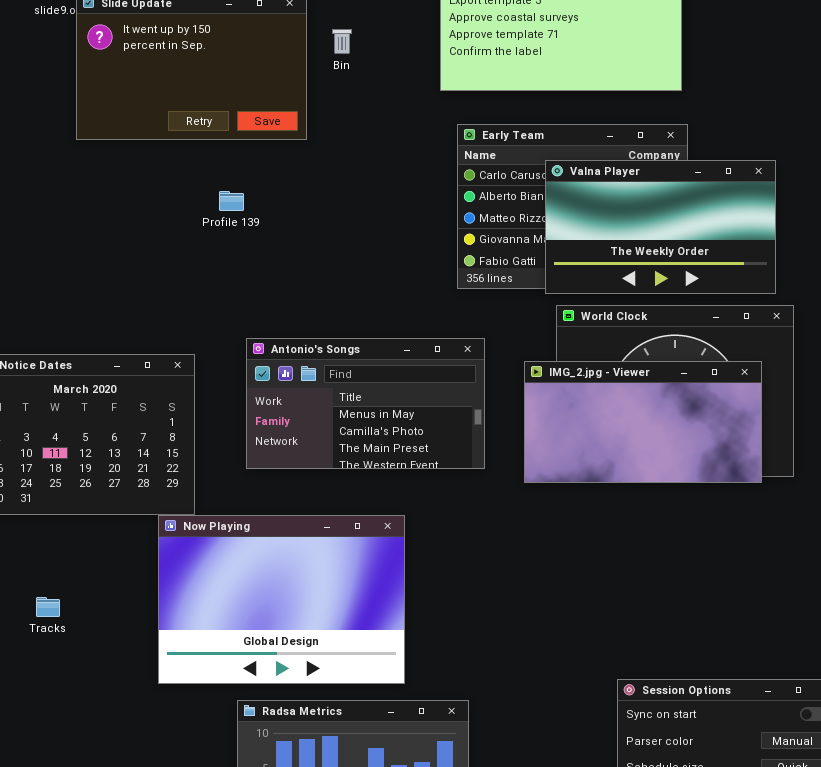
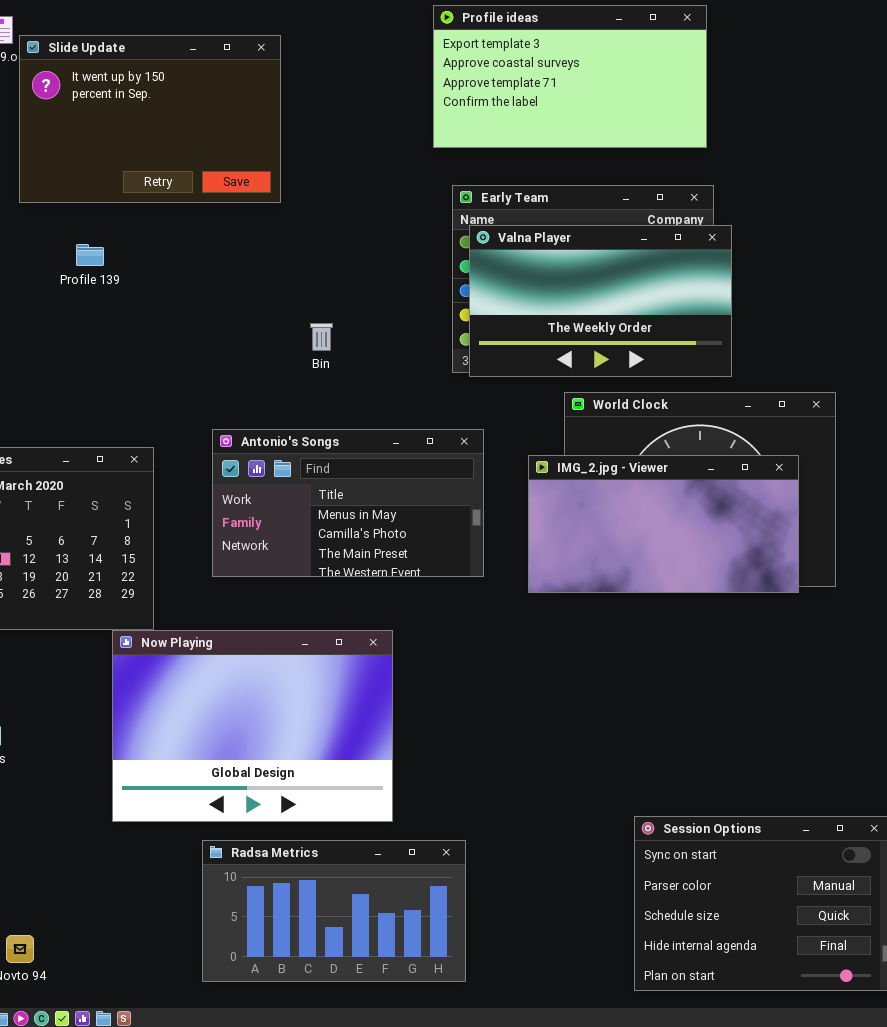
Bin: [332,29,352,54] -> [310,323,333,351], moved
Valna Player: [545,160,776,294] -> [469,225,732,377], moved
Profile 139: [219,191,244,211] -> [76,244,104,266], moved

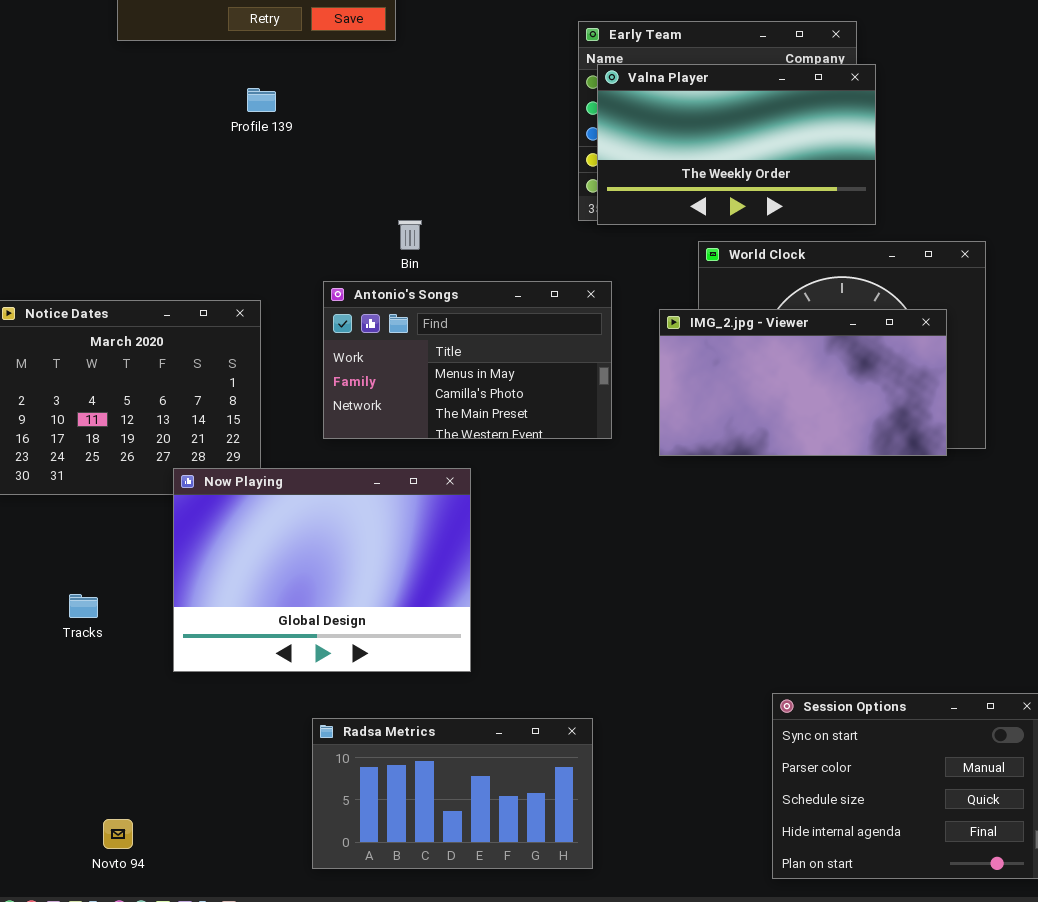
Profile 139: [76,244,104,266] -> [247,88,276,112], moved
Bin: [310,323,333,351] -> [398,220,422,250], moved
Now Playing: [112,630,393,822] -> [173,468,471,672], moved

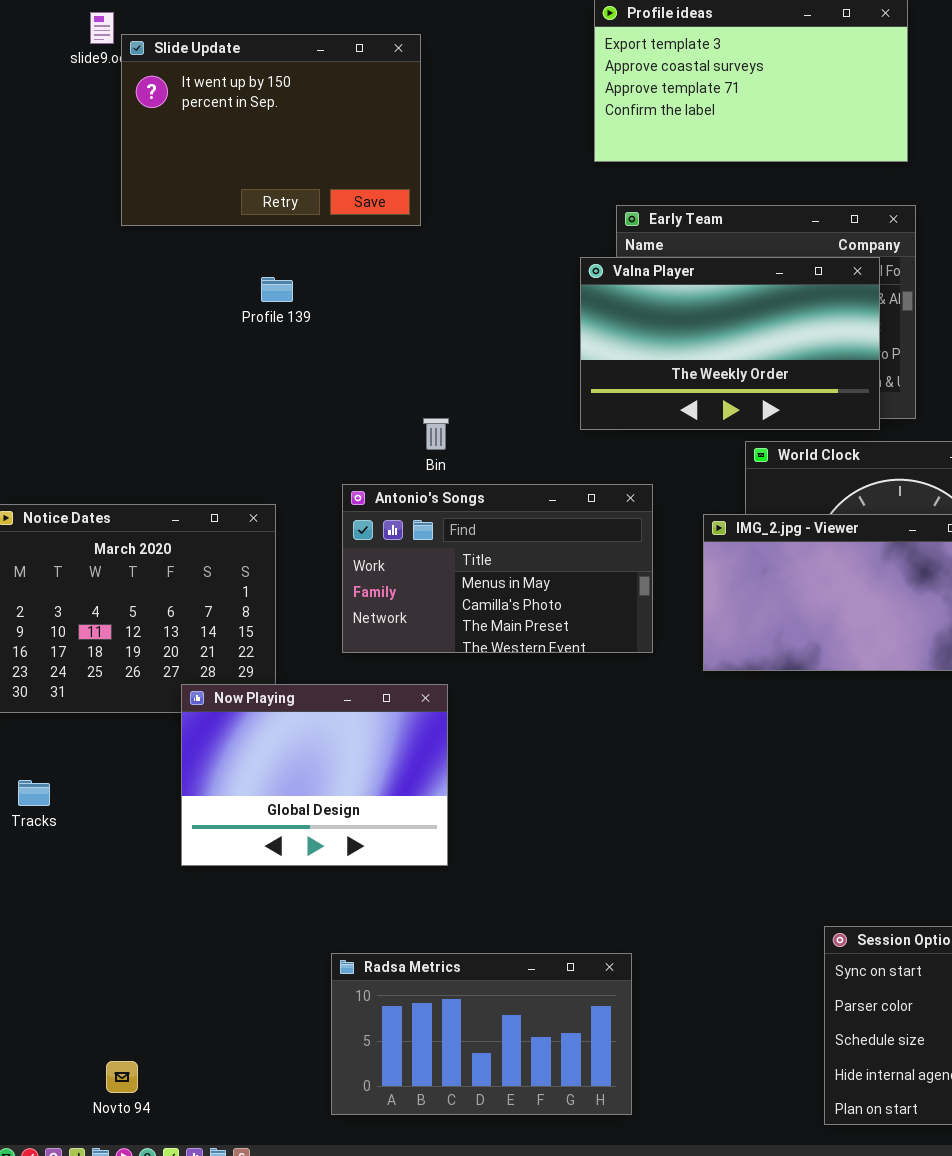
Valna Player: [597,64,876,225] -> [580,257,880,430], moved
Now Playing: [173,468,471,672] -> [181,684,448,866], resized
Tracks: [69,594,98,618] -> [18,780,50,806], moved

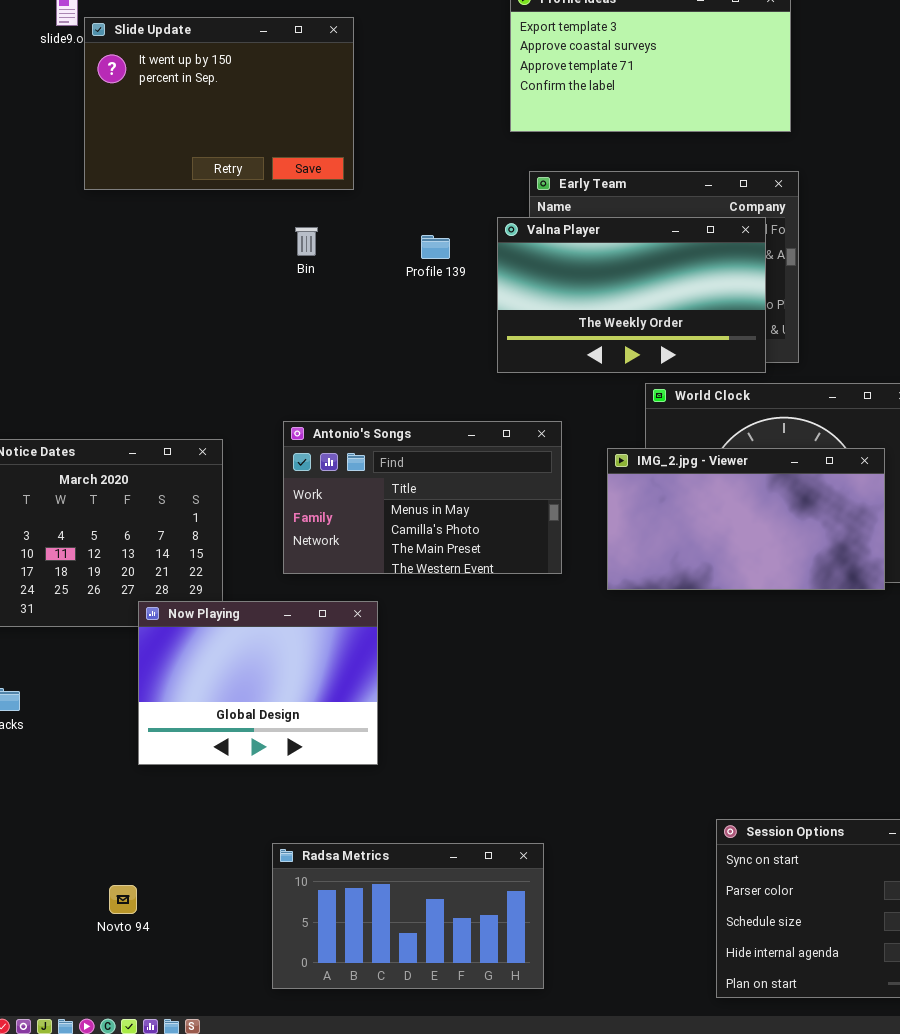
Profile 139: [261,277,293,302] -> [421,235,450,259], moved
Bin: [423,418,449,450] -> [295,227,318,256], moved
Novto 94: [106,1061,138,1093] -> [109,885,137,914], moved

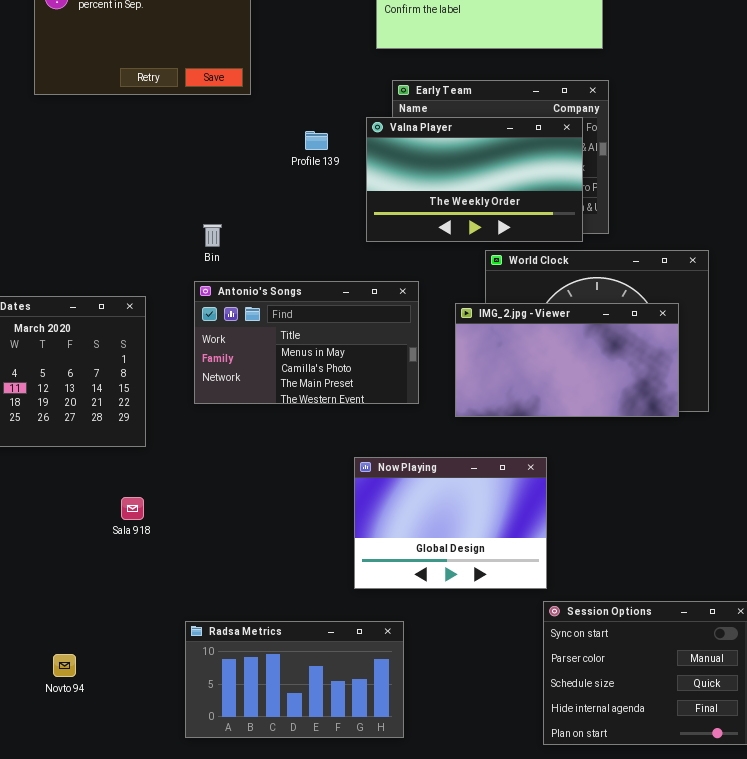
Bin: [295,227,318,256] -> [203,224,222,247], moved
Now Playing: [138,601,378,765] -> [354,457,547,589], moved

